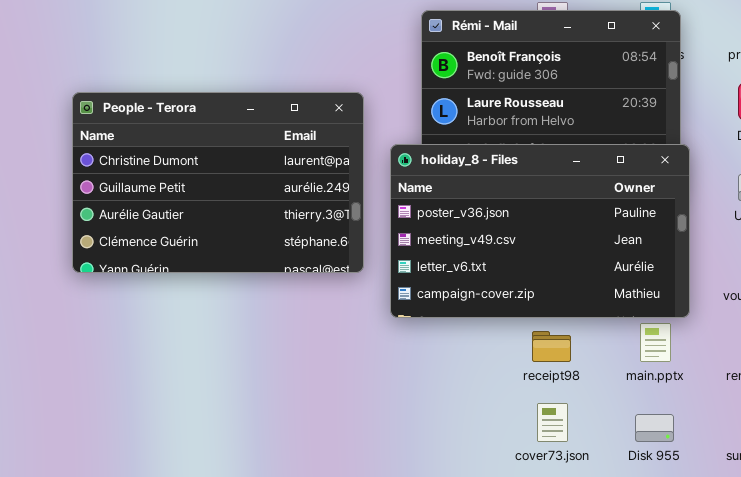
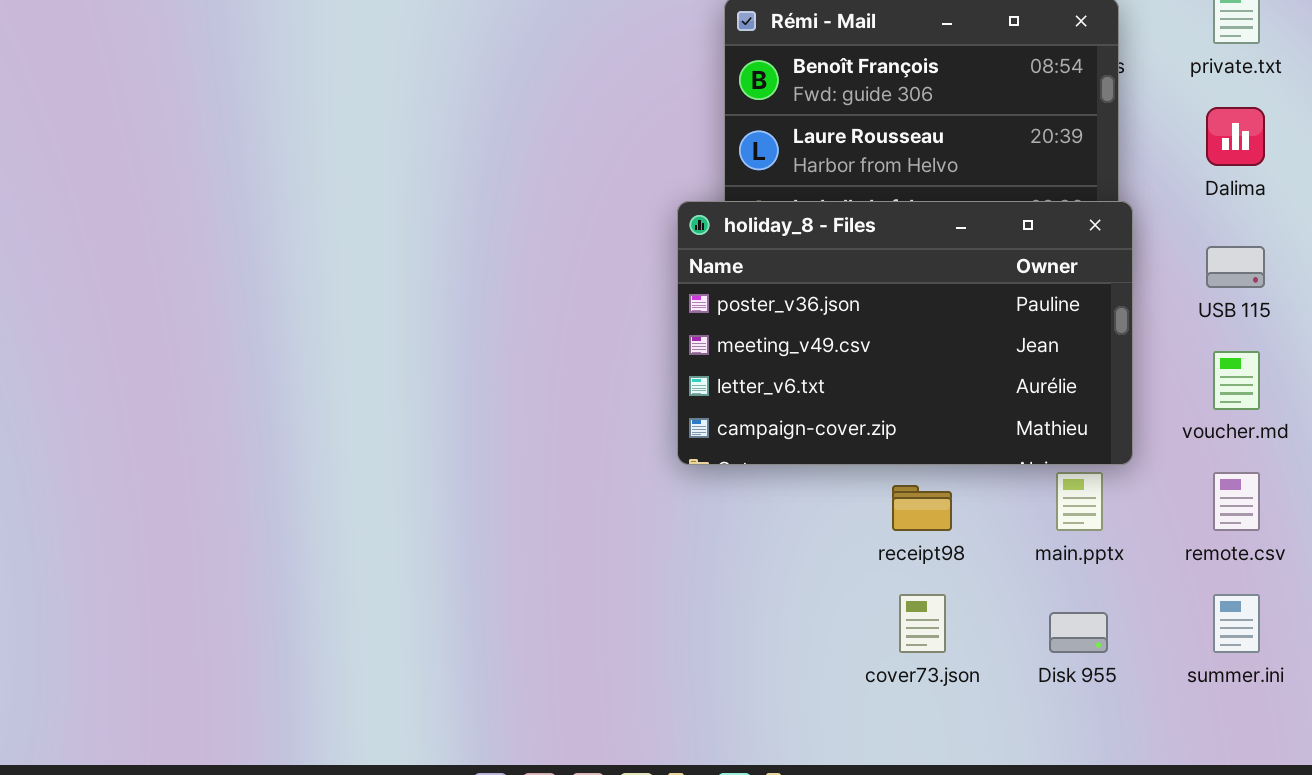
People - Terora: [72,92,364,273] -> none, closed

